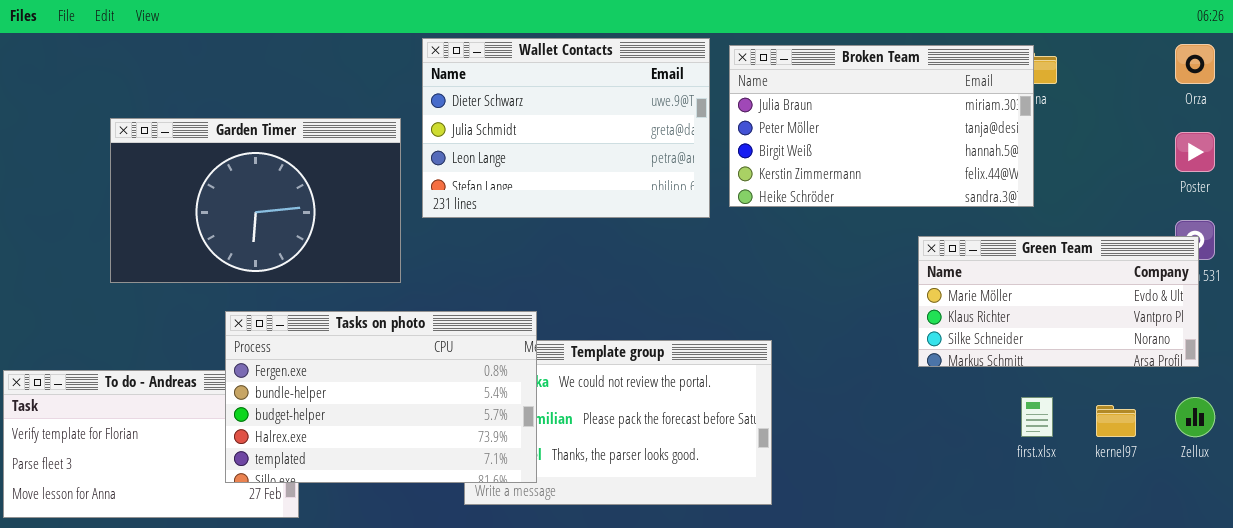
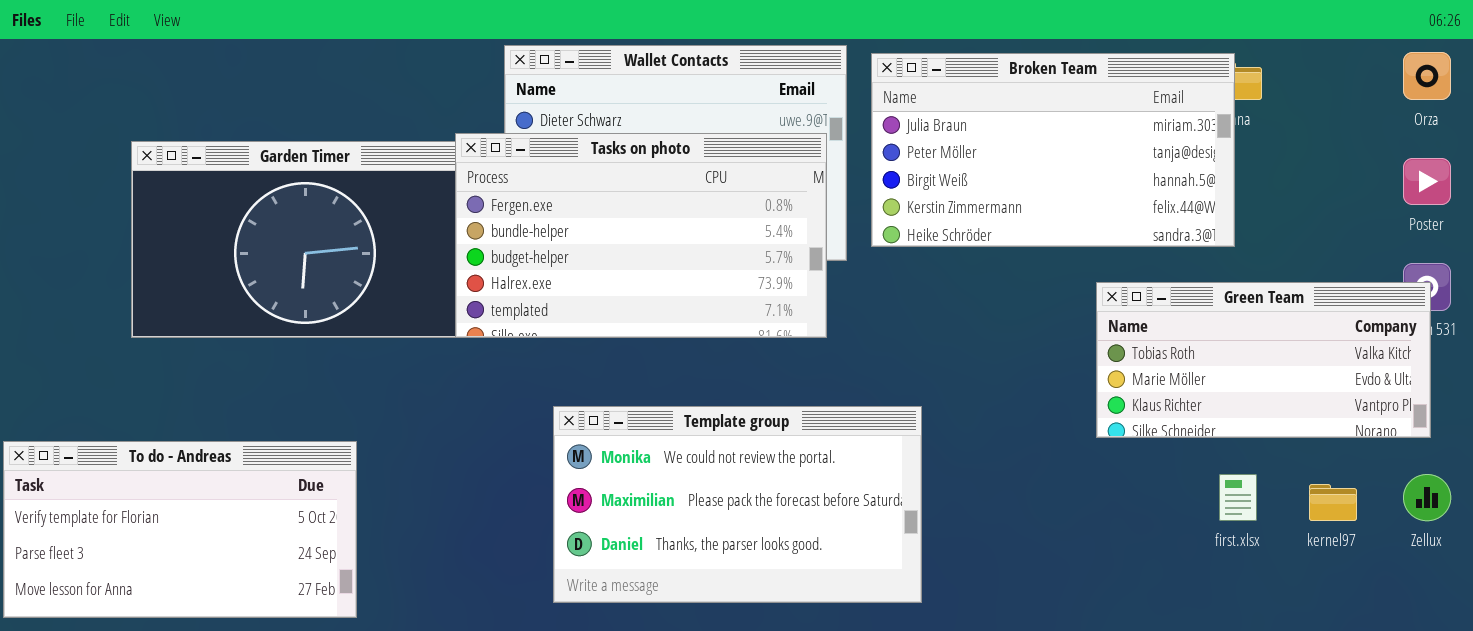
Green Team: [918,236,1199,367] -> [1096,282,1431,438], scrolled up 1 row
Tasks on photo: [225,311,537,483] -> [455,133,827,338], moved

